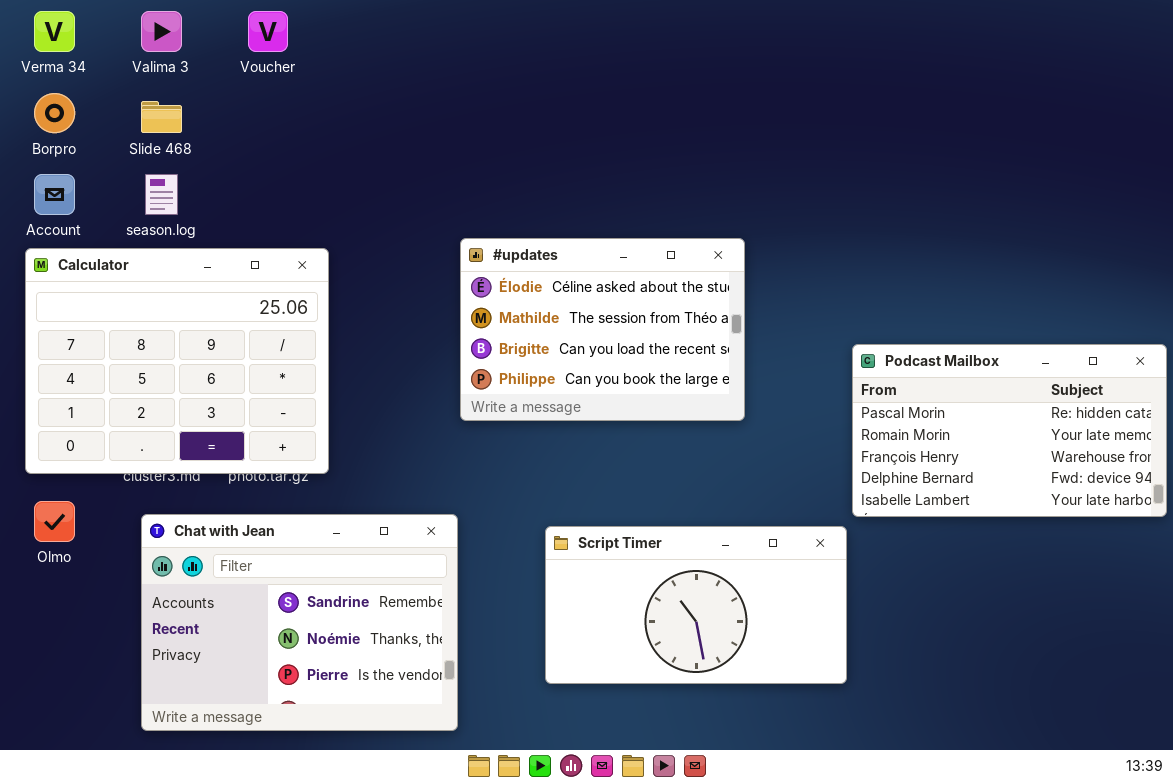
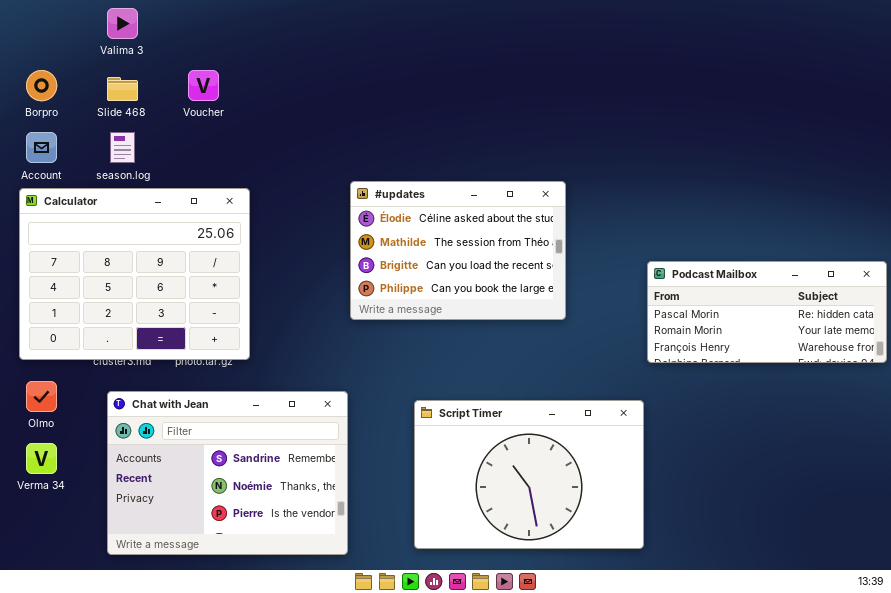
Verma 34: [34,11,75,52] -> [26,443,57,474], moved
Voucher: [248,11,288,52] -> [188,70,219,101], moved
Podcast Mailbox: [852,344,1167,517] -> [647,261,887,363], resized
Script Timer: [545,526,847,684] -> [414,400,644,549], resized

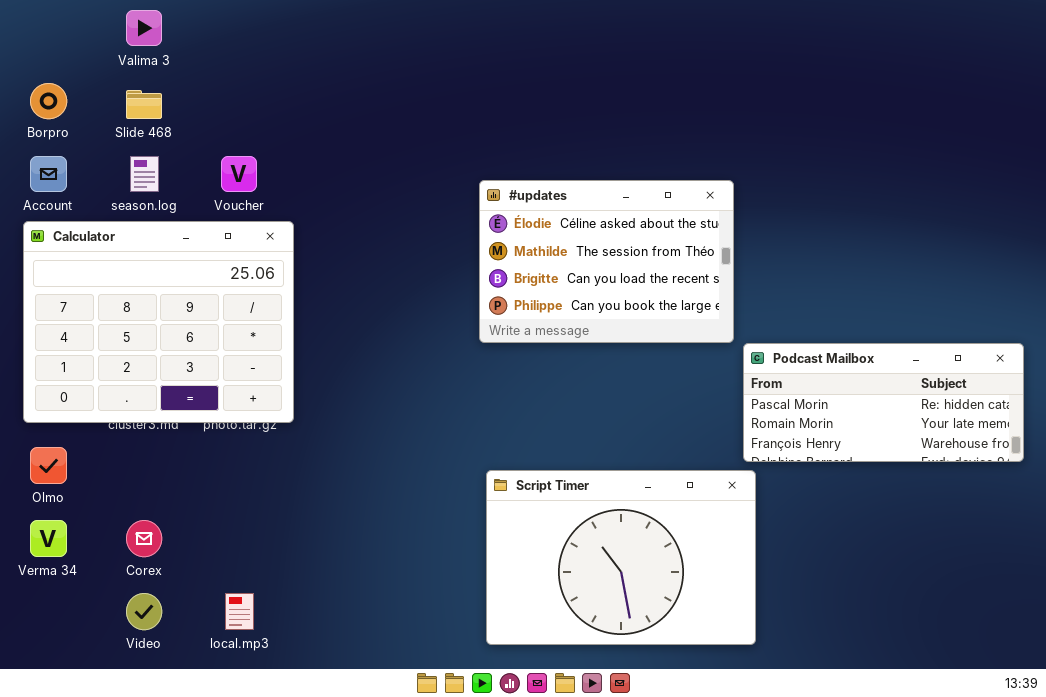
Voucher: [188,70,219,101] -> [221,156,257,192], moved
#updates: [350,181,566,320] -> [479,180,734,343], moved
Podcast Mailbox: [647,261,887,363] -> [743,343,1024,462], moved
Chat with Jean: [107,391,348,555] -> none, closed

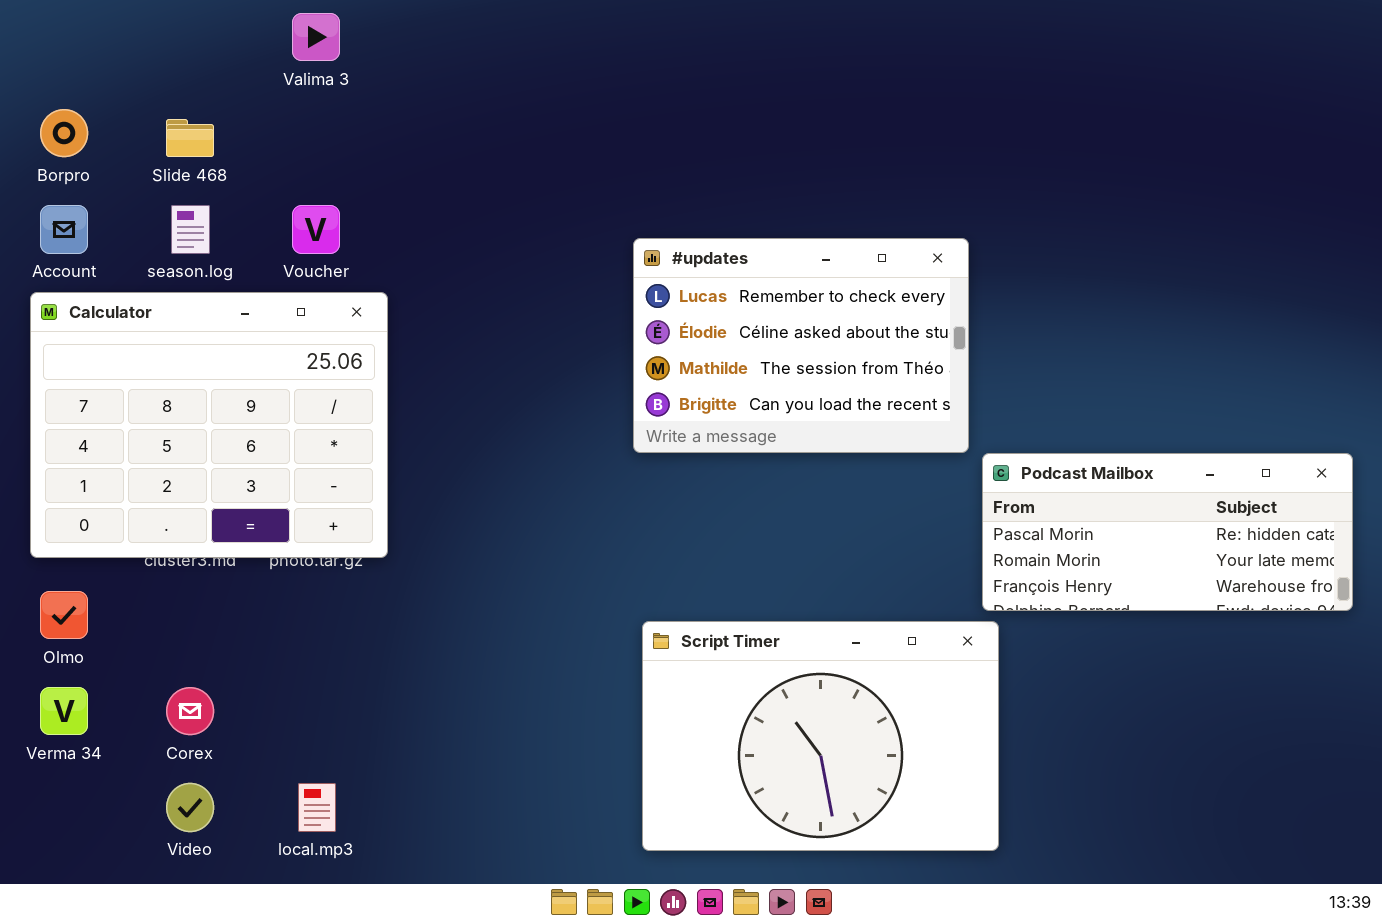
Valima 3: [126,10,162,46] -> [292,13,340,61], moved
#updates: [479,180,734,343] -> [633,238,969,453], scrolled up 1 row

